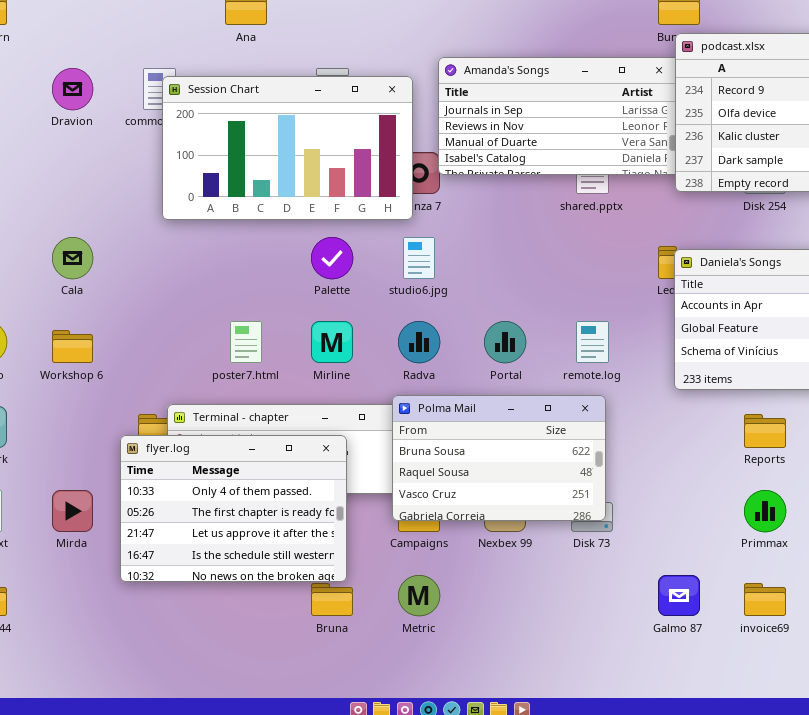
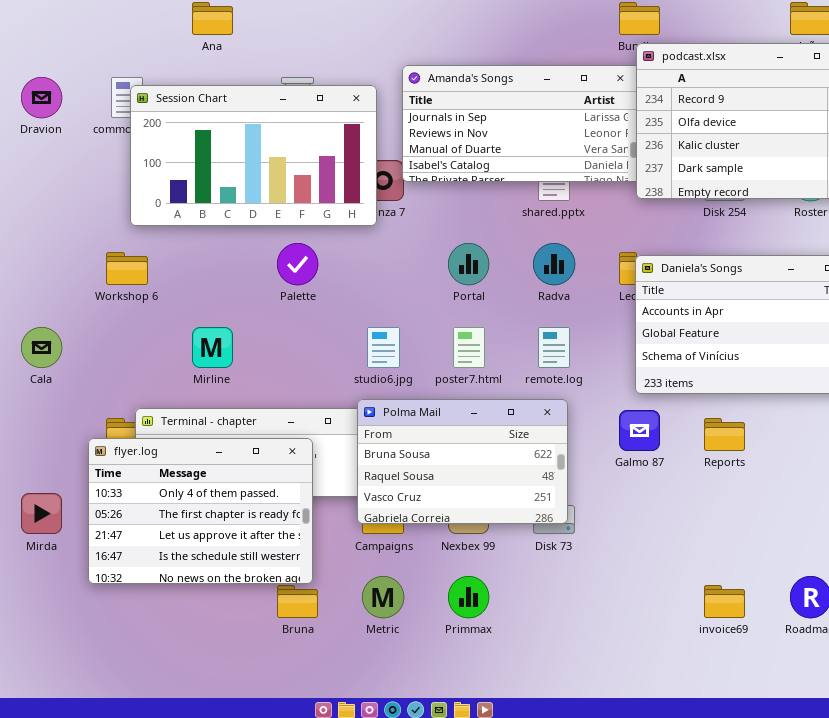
Cala: [52,237,93,279] -> [21,327,62,368], moved
studio6.jpg: [403,237,435,279] -> [367,327,400,368], moved
poster7.html: [230,321,262,363] -> [453,327,485,368], moved
Mirline: [311,321,353,363] -> [192,327,233,368], moved
Radva: [398,321,440,363] -> [533,243,575,285], moved
Portal: [484,321,526,363] -> [448,243,489,285], moved
Workshop 6: [52,330,93,363] -> [106,252,148,285], moved
Primmax: [744,490,786,532] -> [448,576,489,618], moved
Galmo 87: [658,575,700,616] -> [619,410,660,451], moved

